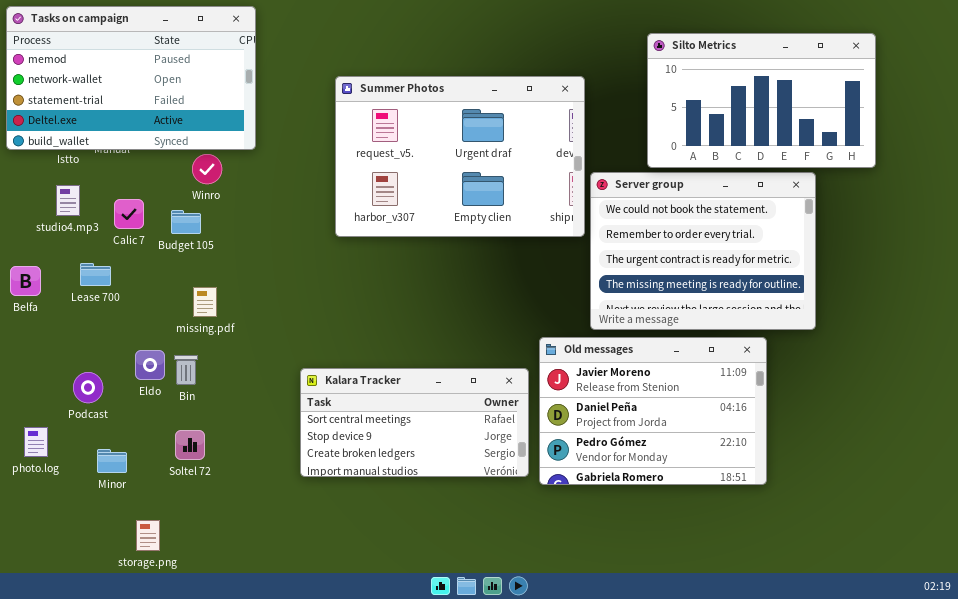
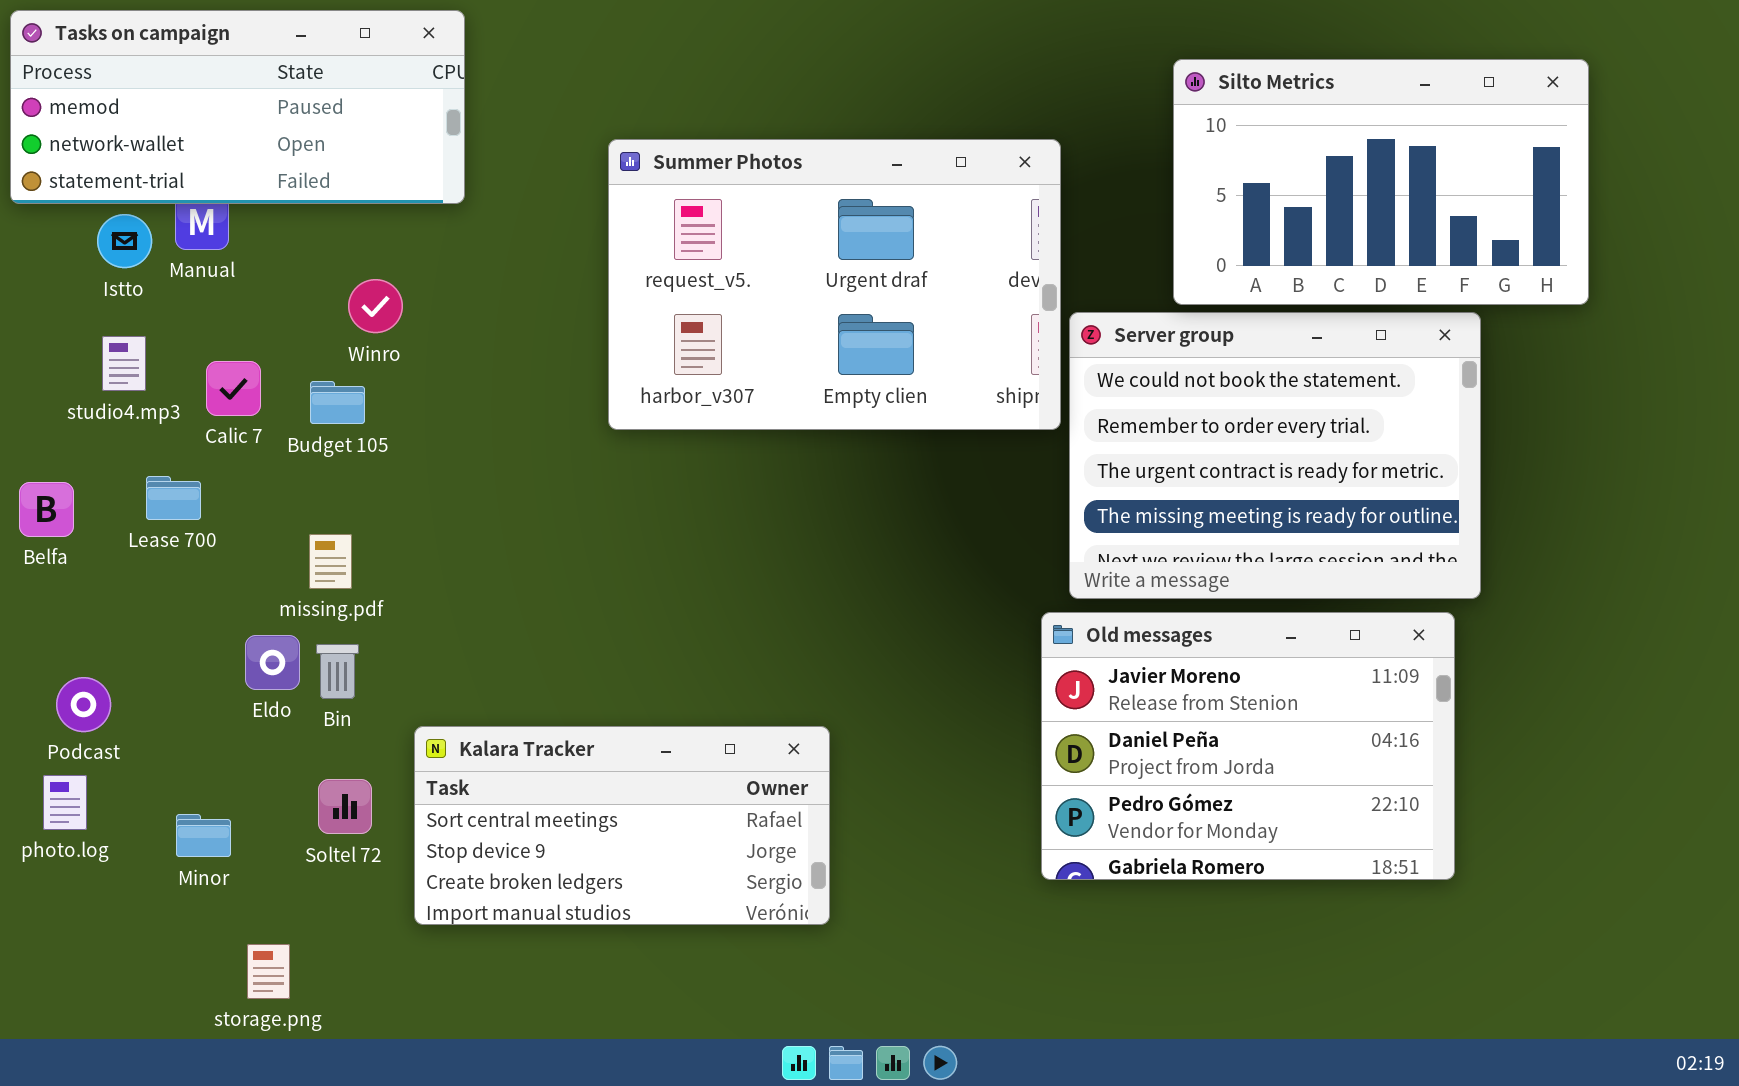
Tasks on campaign: [6,6,256,150] -> [10,10,465,204], resized
missing.pdf: [193,287,217,317] -> [309,534,352,589], moved
Old messages: [539,337,767,485] -> [1041,612,1455,880], moved
Kalara Tracker: [300,368,529,477] -> [414,726,830,925], moved
Podcast: [73,372,103,403] -> [56,677,111,732], moved

